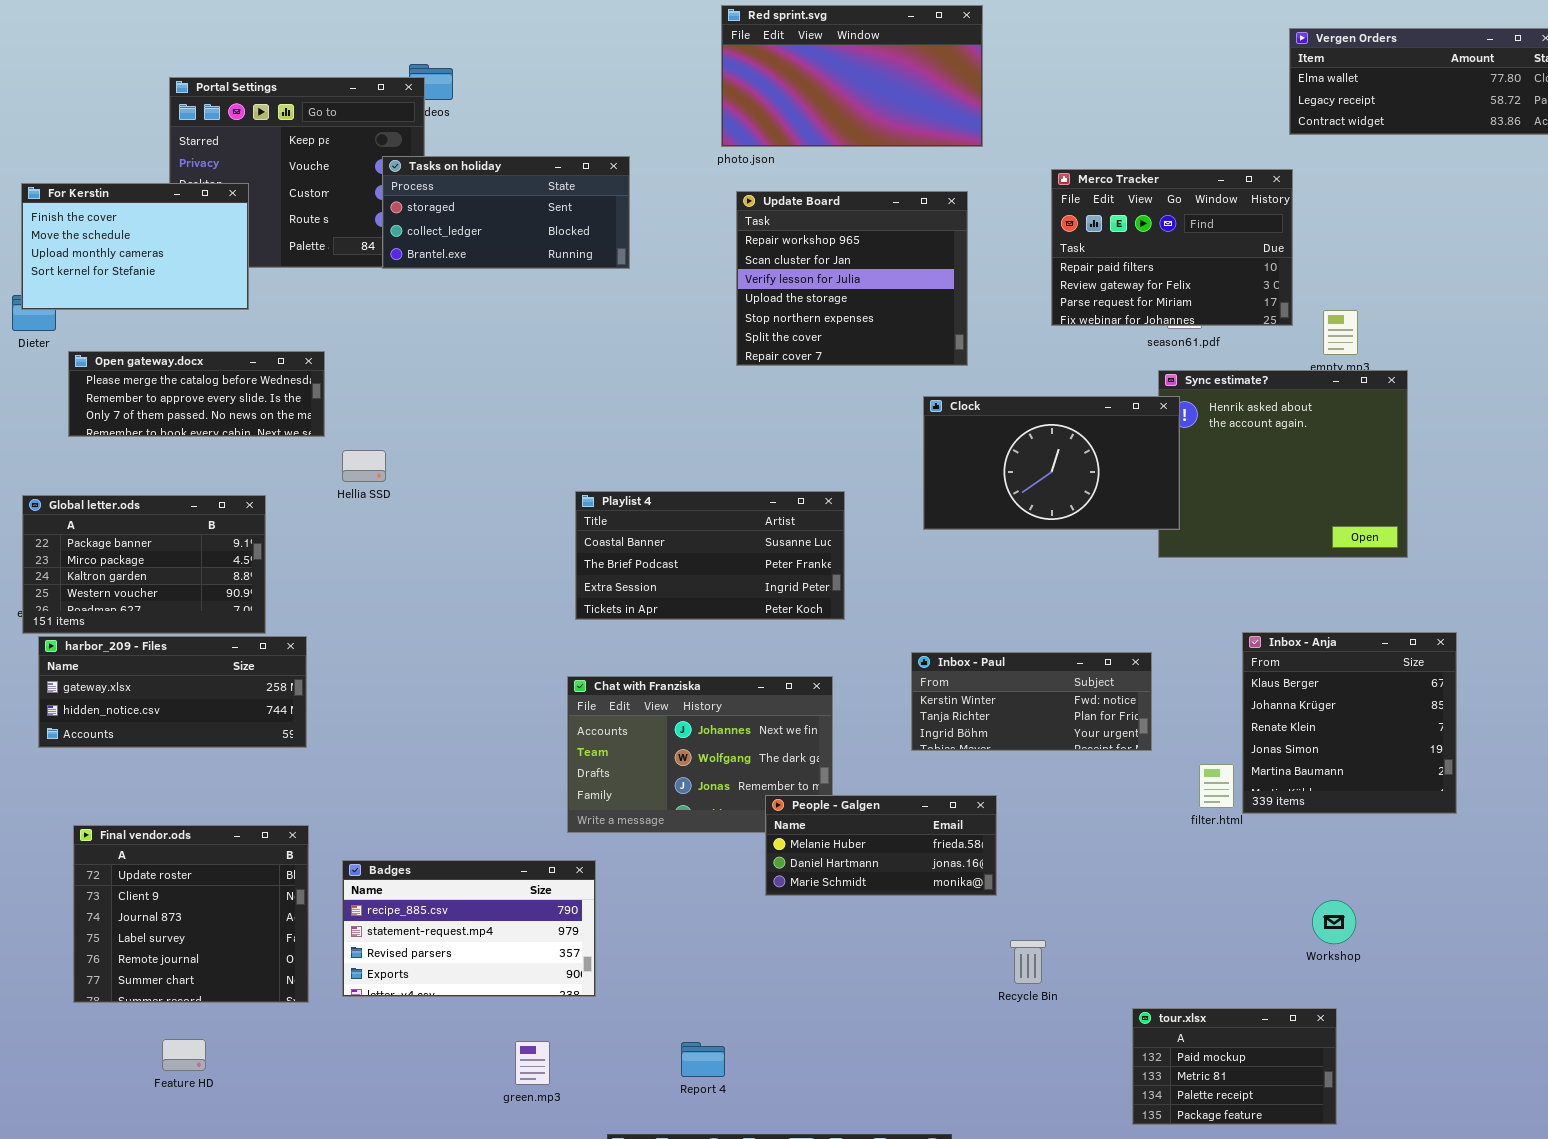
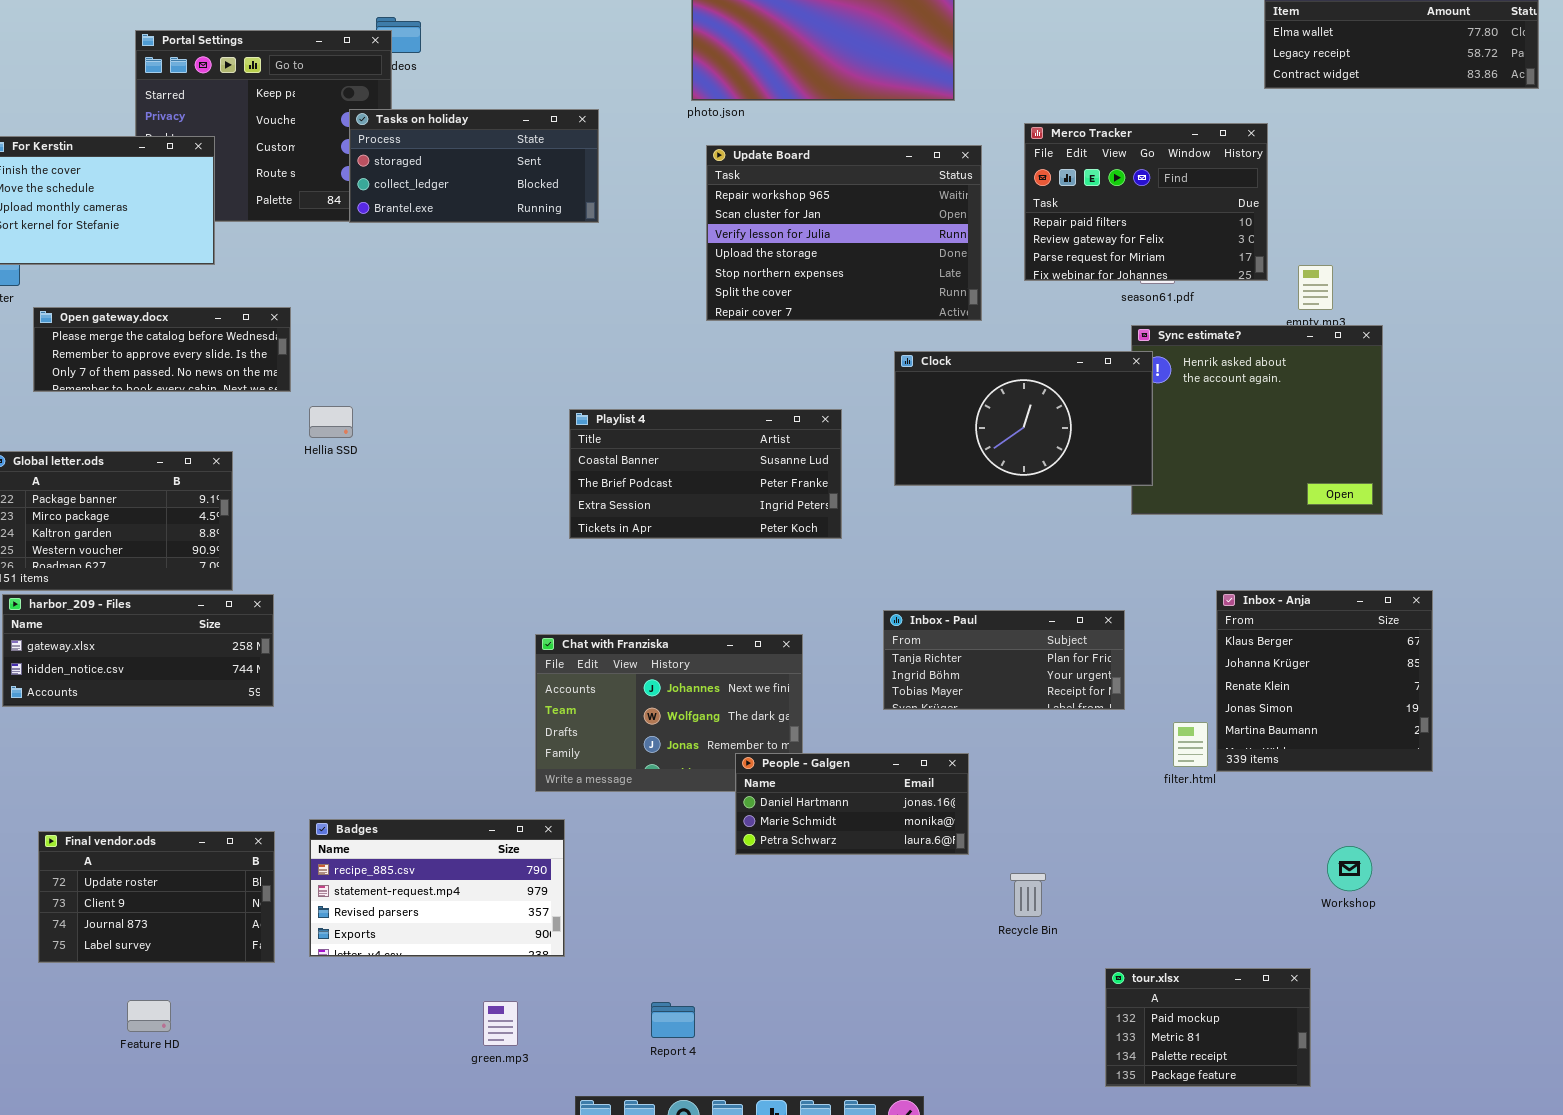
Update Board: [736,191,968,366] -> [706,145,982,321], resized
Playlist 4: [575,491,845,620] -> [569,409,842,539], moved
Inbox - Paul: [911,652,1152,751] -> [883,610,1125,710], scrolled down 1 row
People - Galgen: [765,795,997,896] -> [735,753,969,855], scrolled down 1 row
Final vendor.ods: [73,825,309,1003] -> [38,831,275,963], resized
Workshop: [1312,900,1356,944] -> [1327,846,1372,891], moved
Recycle Bin: [1010,940,1046,984] -> [1010,873,1046,917], moved

